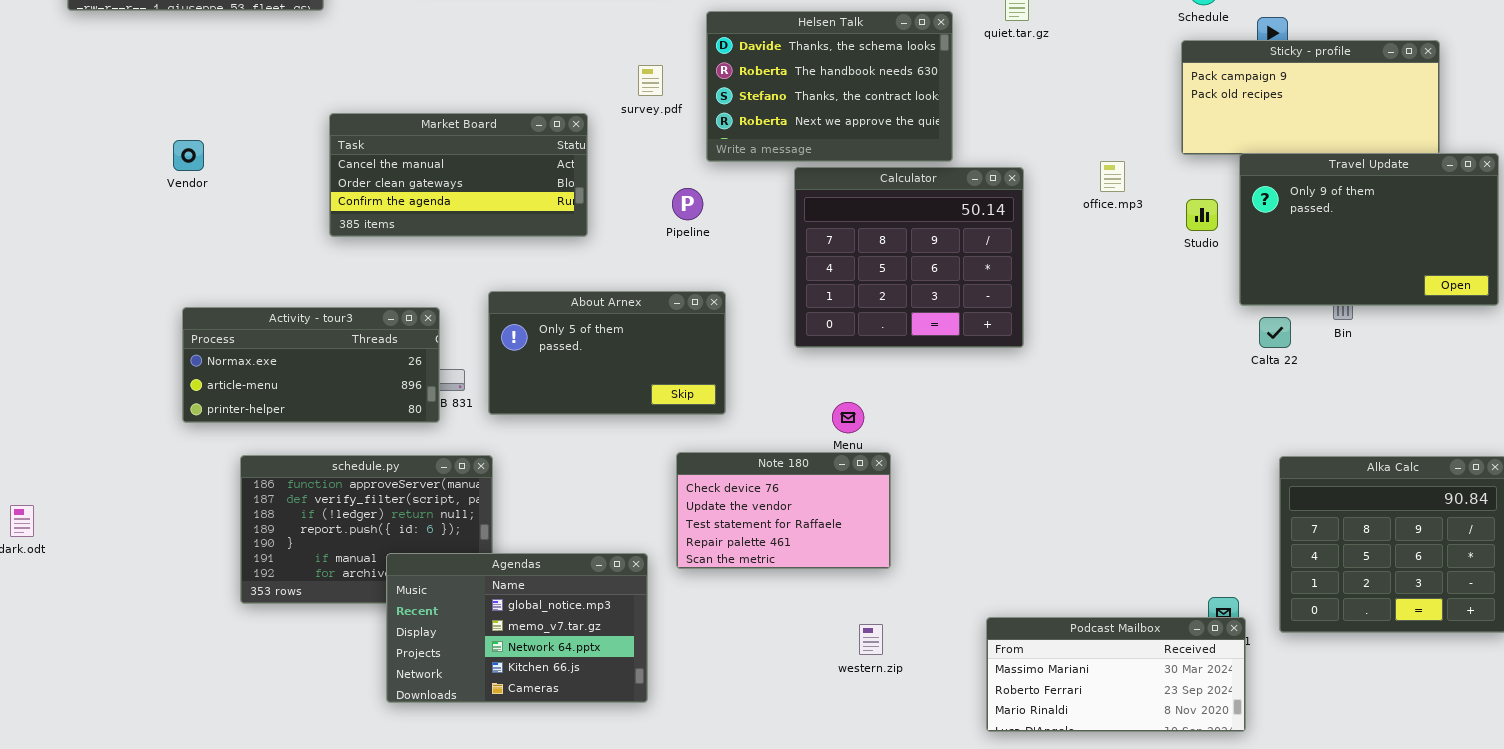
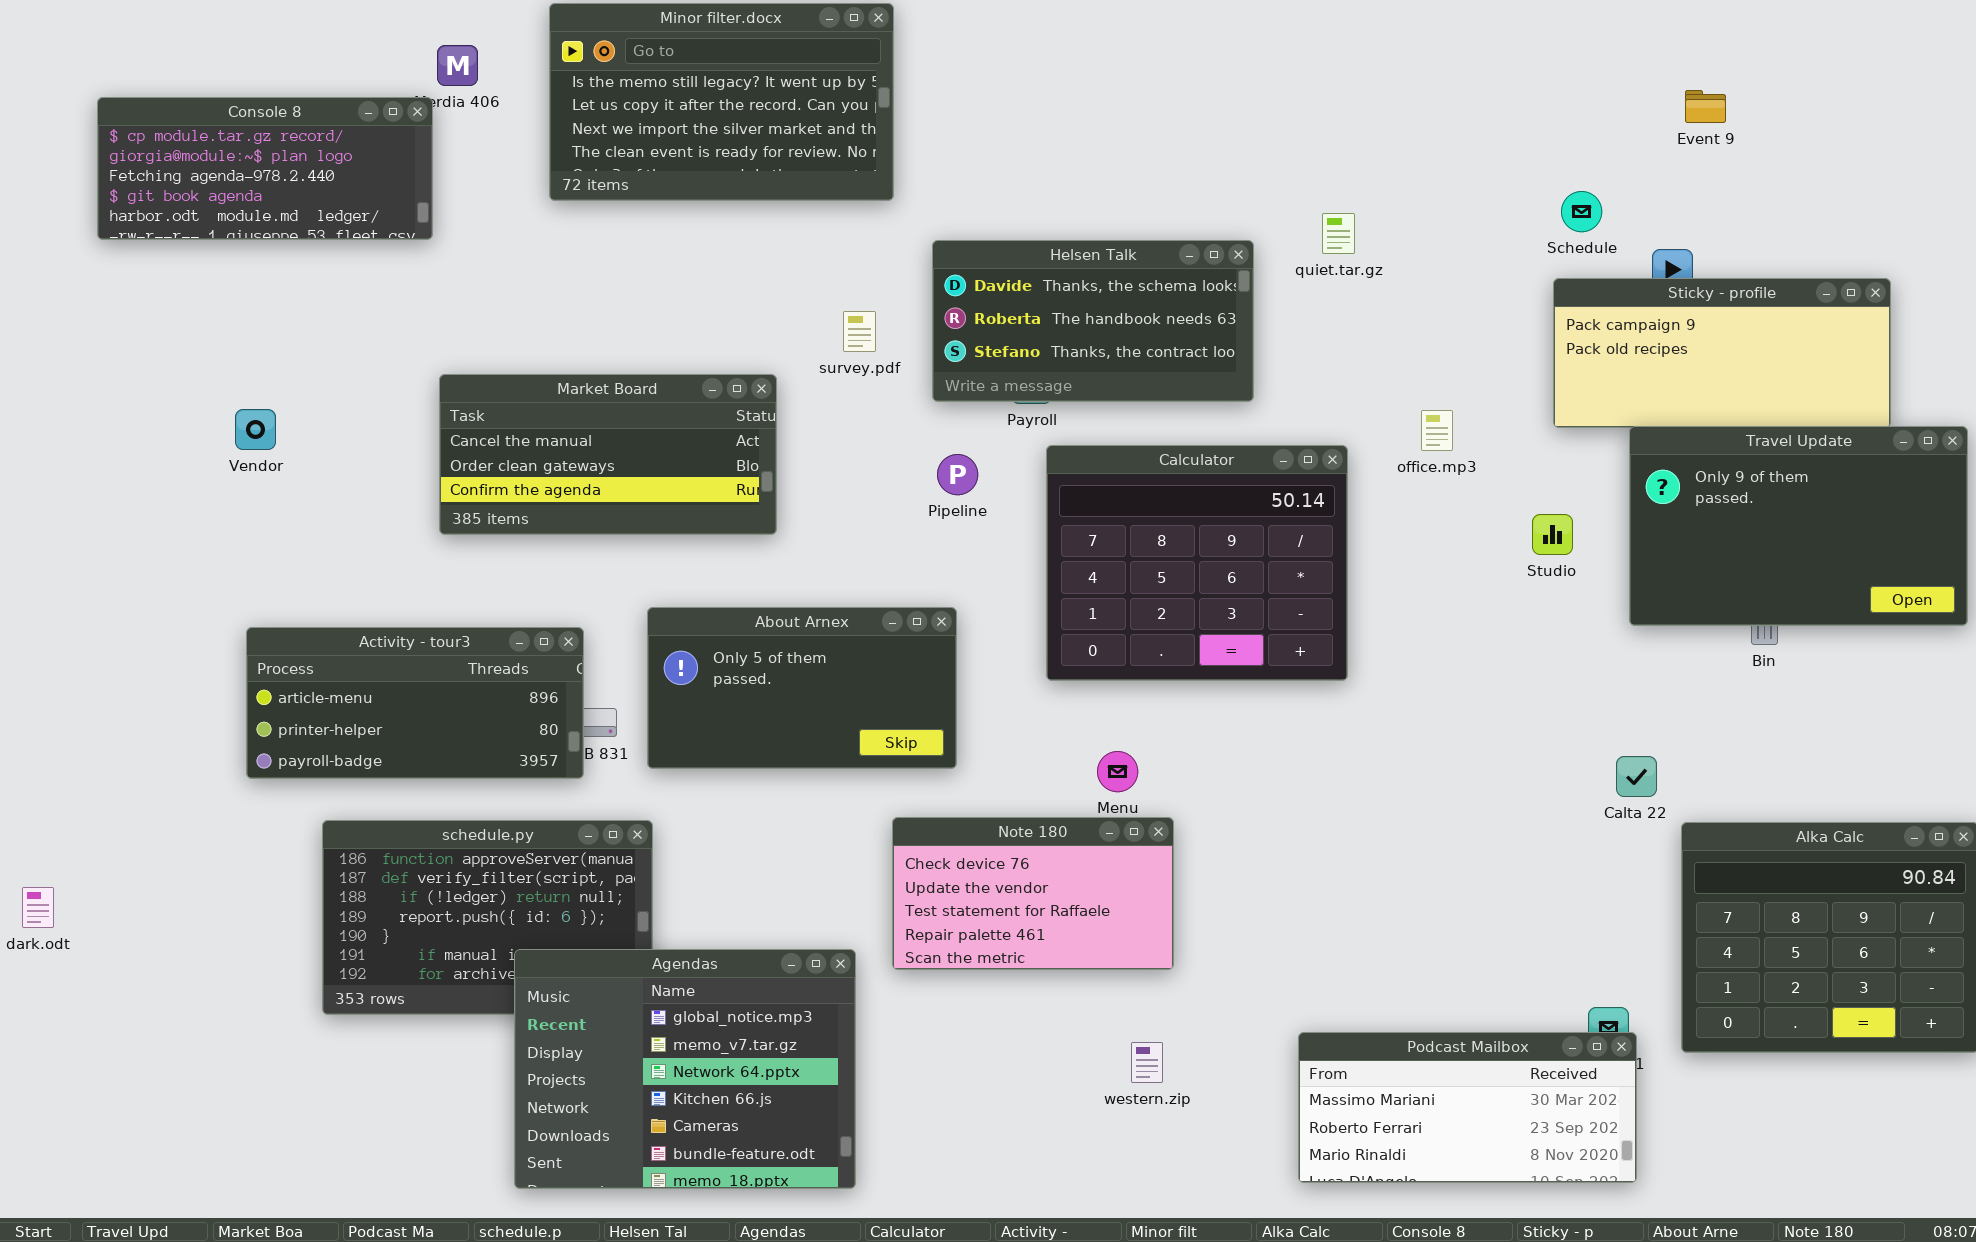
Helsen Talk: [706,11,953,162] -> [932,240,1254,402], resized
office.mp3: [1100,161,1125,192] -> [1421,410,1453,451], moved
Pipeline: [672,188,703,220] -> [937,454,978,495], moved
Studio: [1186,199,1218,231] -> [1532,514,1573,555], moved
Activity - tour3: [182,307,440,423] -> [246,627,584,779], scrolled down 1 row
Calta 22: [1259,317,1291,348] -> [1616,756,1657,797], moved
Agendas: [386,553,648,703] -> [514,949,856,1189], resized

